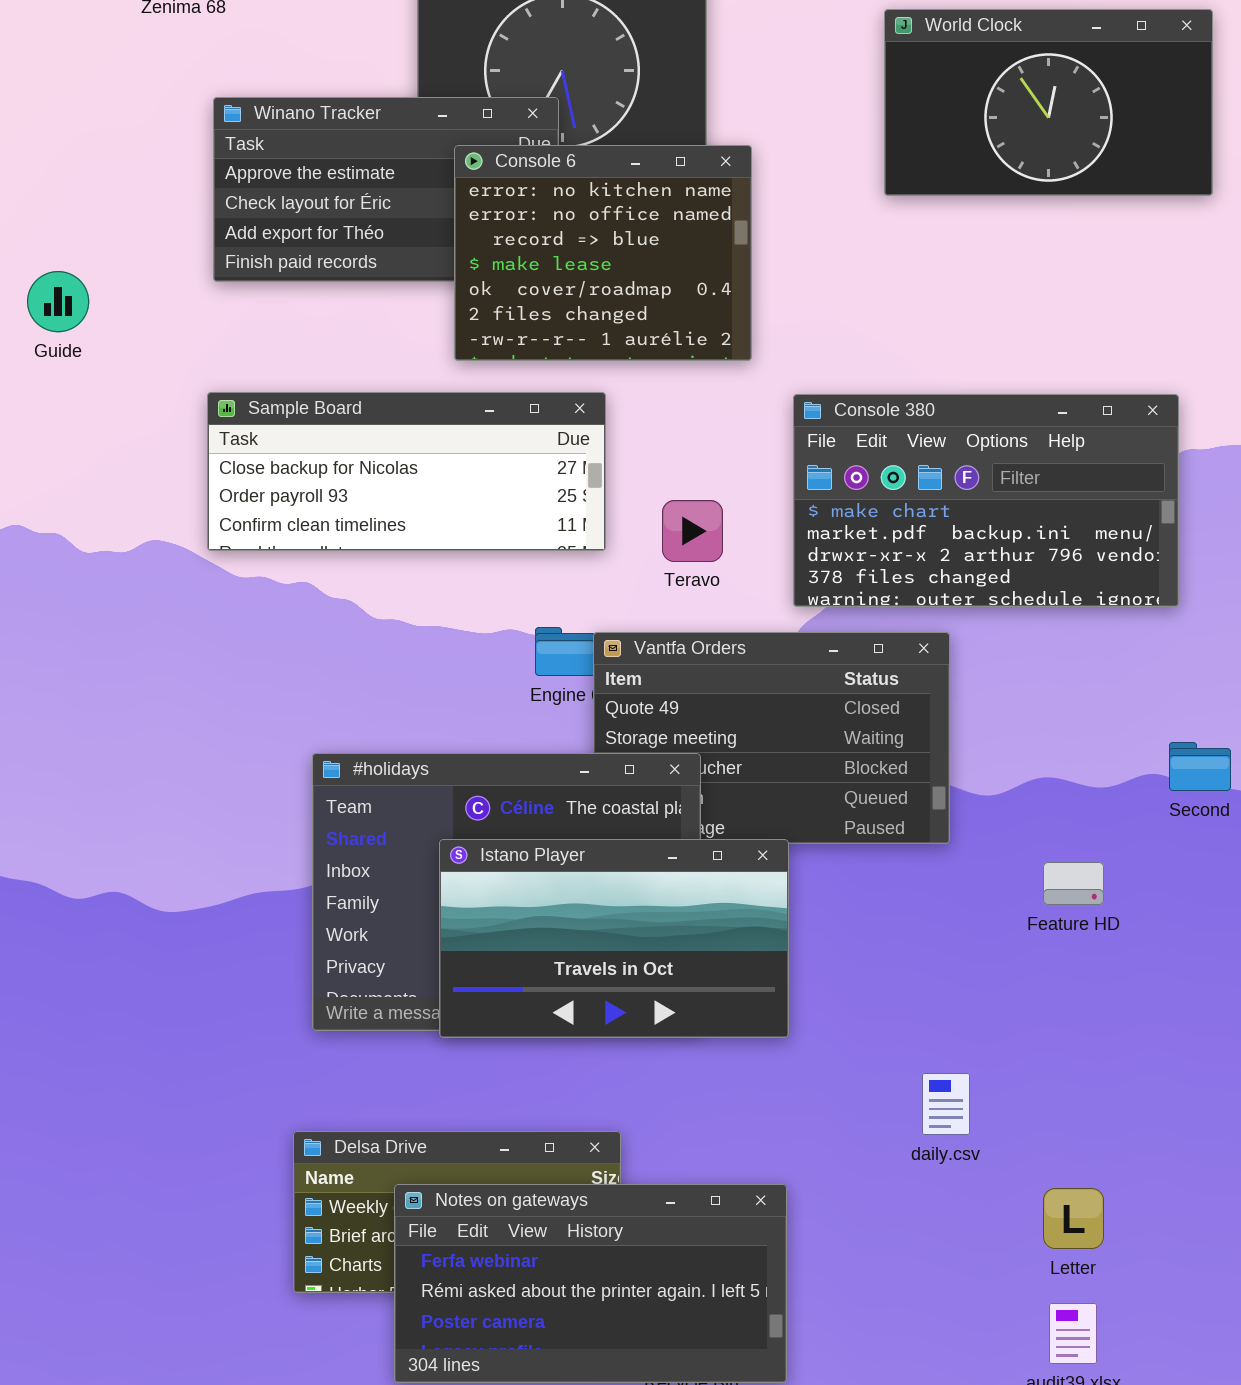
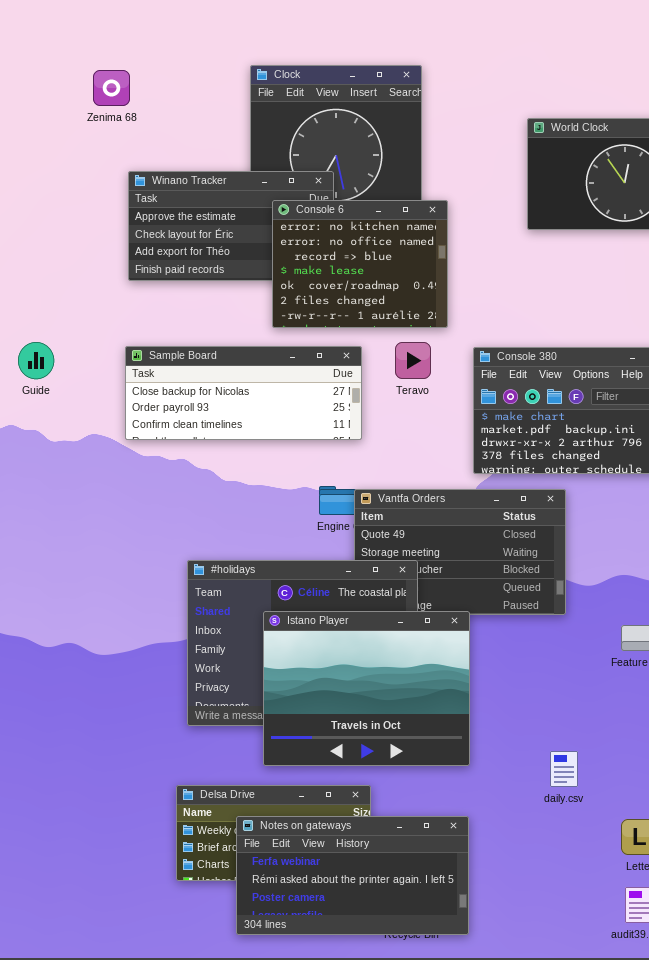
Guide: [27,271,89,332] -> [18,342,54,379], moved
Teravo: [662,500,723,562] -> [395,342,431,379], moved
Istano Player: [439,839,789,1038] -> [263,611,470,766], resized

